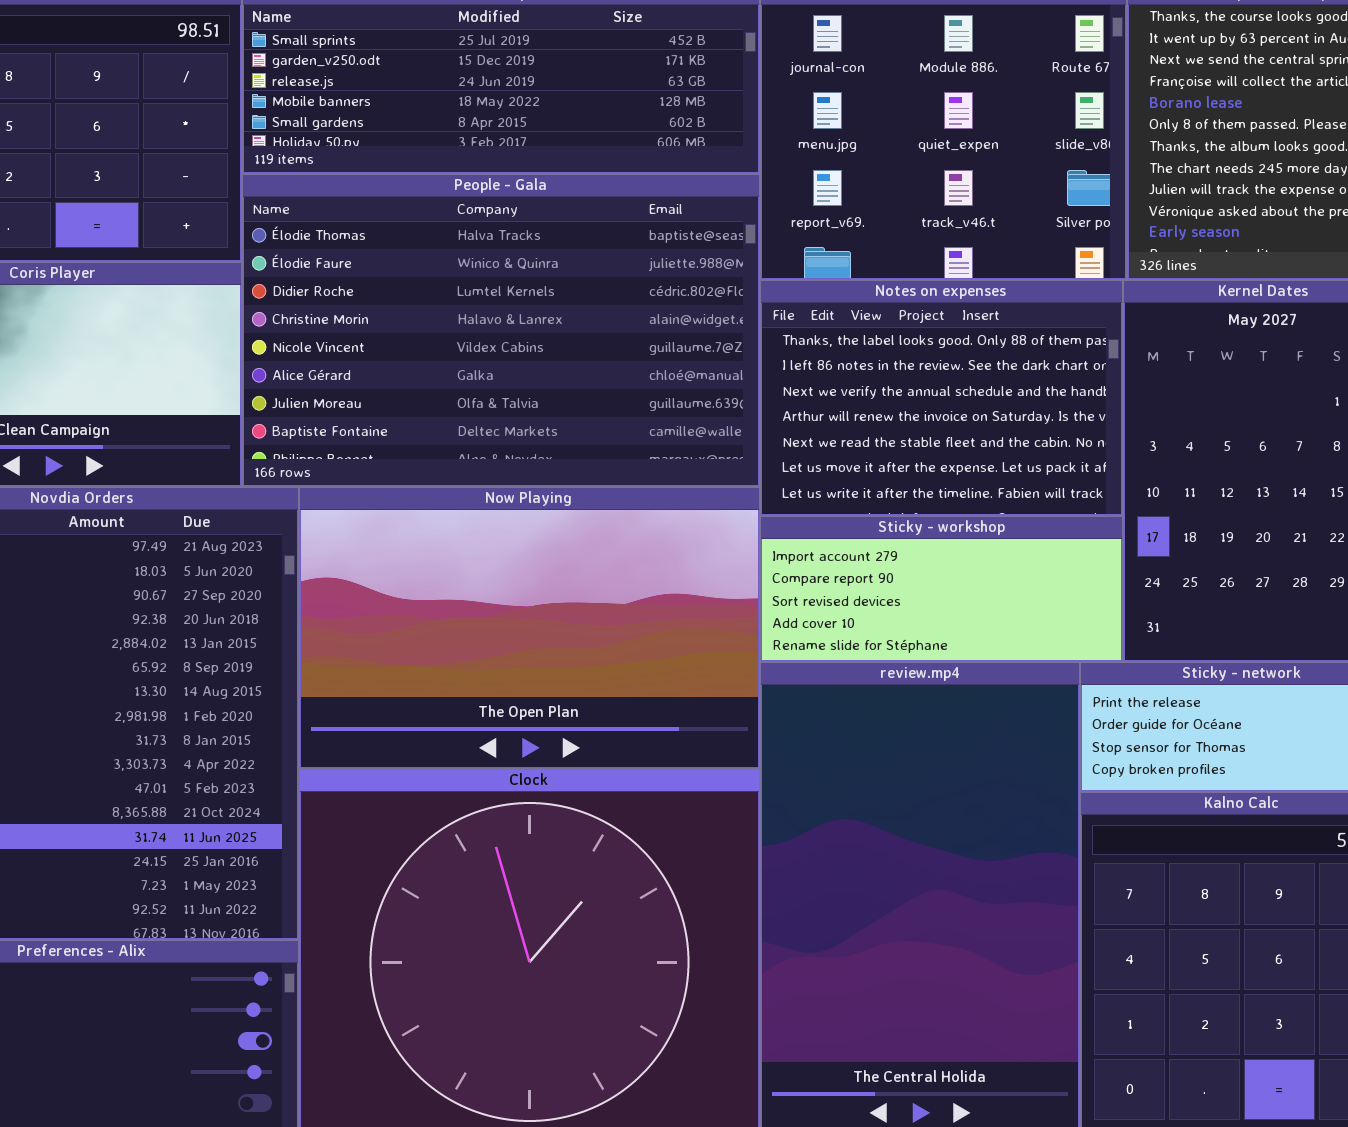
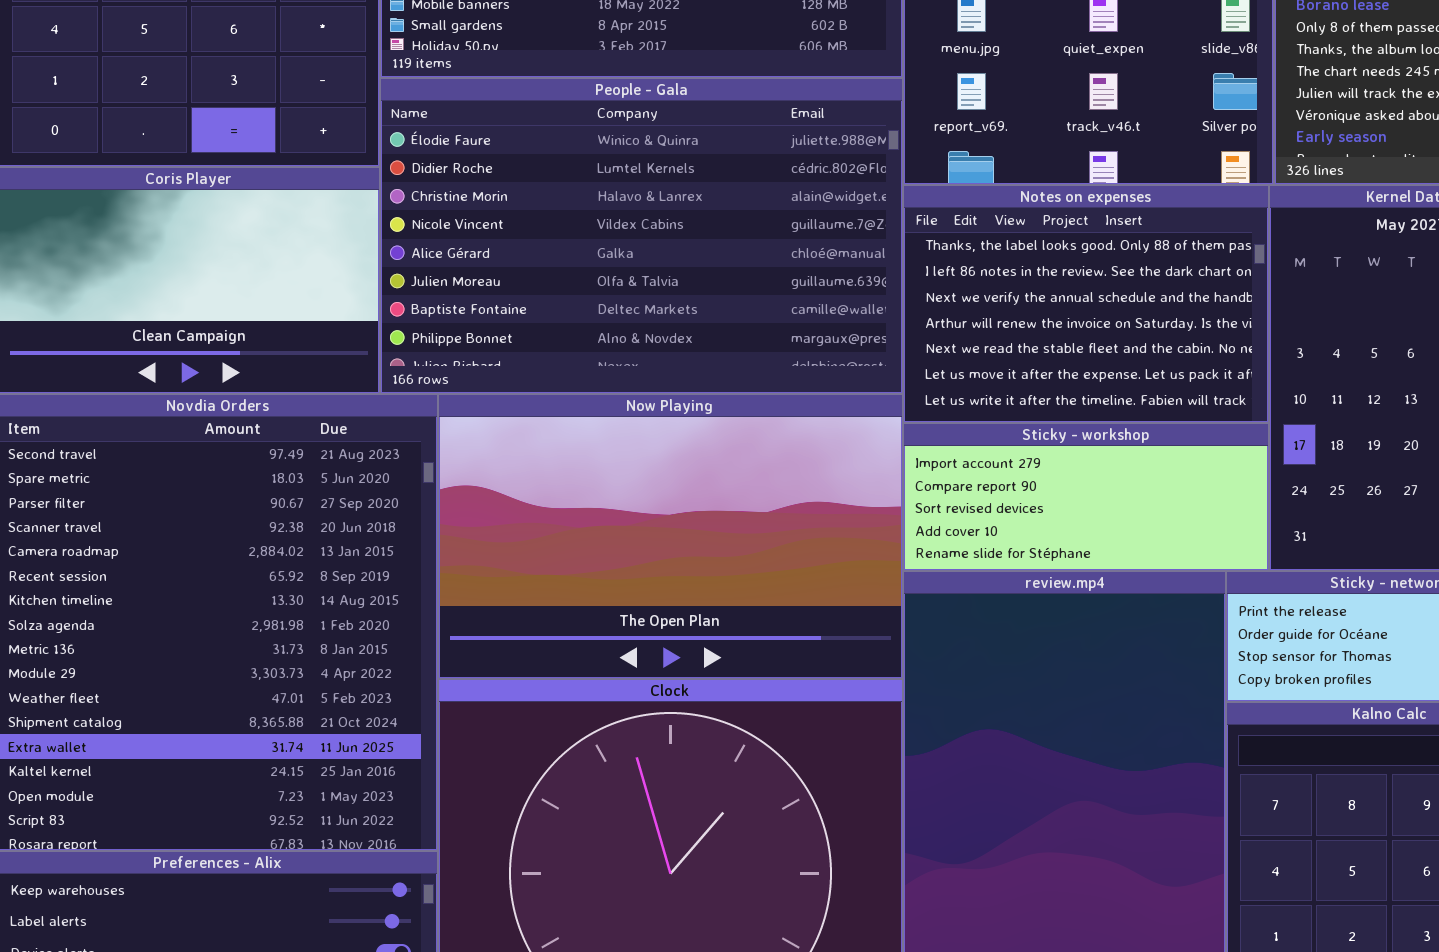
People - Gala: [242,174,760,487] -> [380,78,903,394], scrolled down 1 row

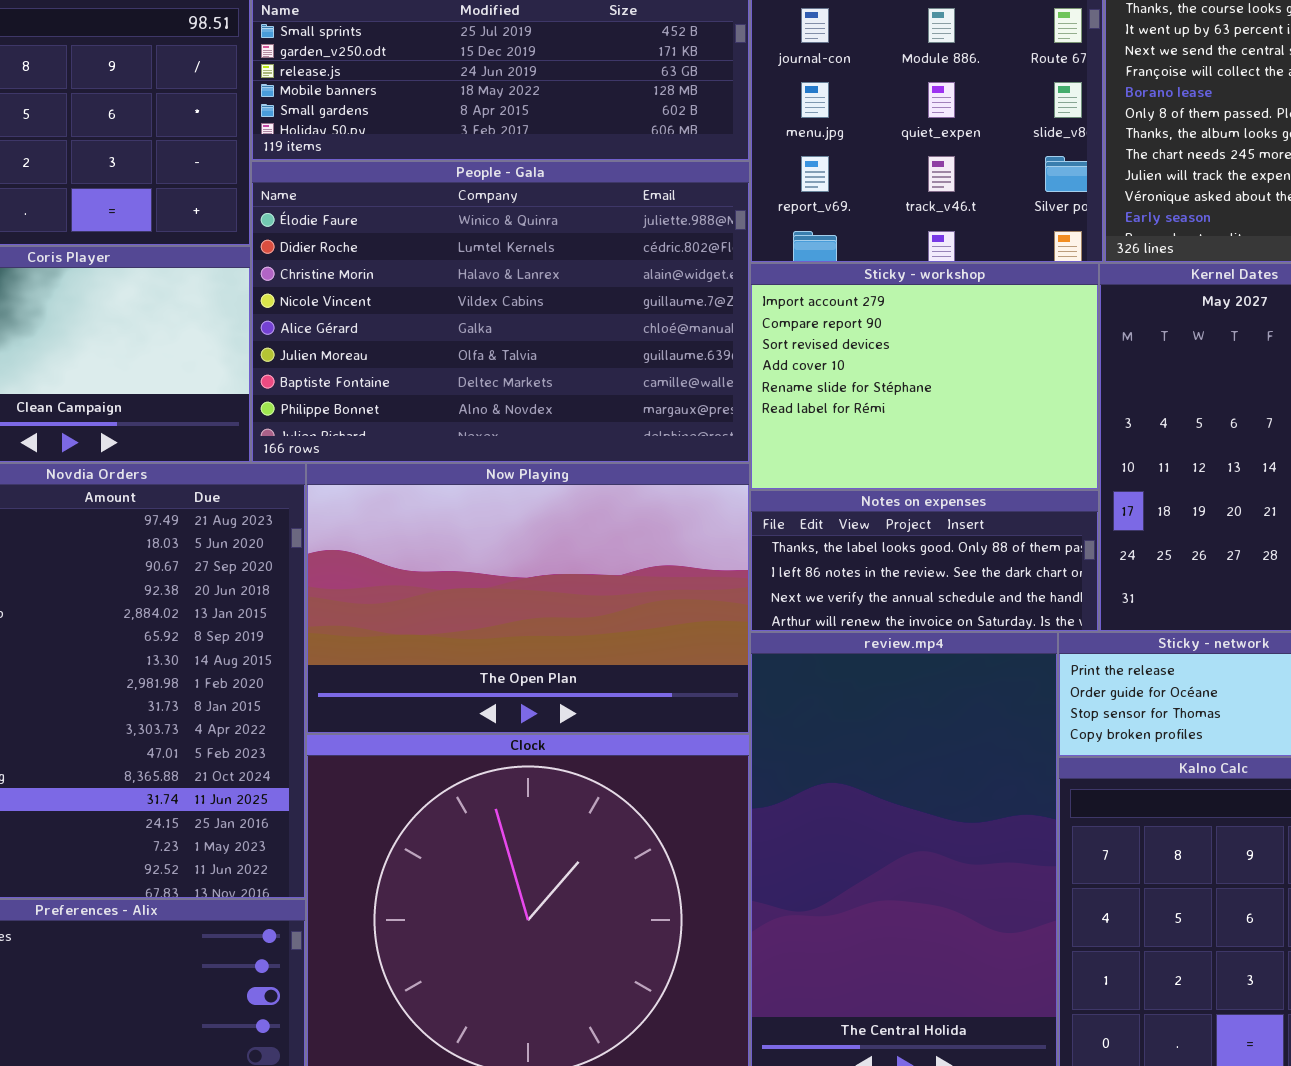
Notes on expenses: [903,185,1269,423] -> [750,490,1099,632], moved, resized
Sticky - workshop: [903,423,1269,571] -> [750,263,1099,490], moved, resized

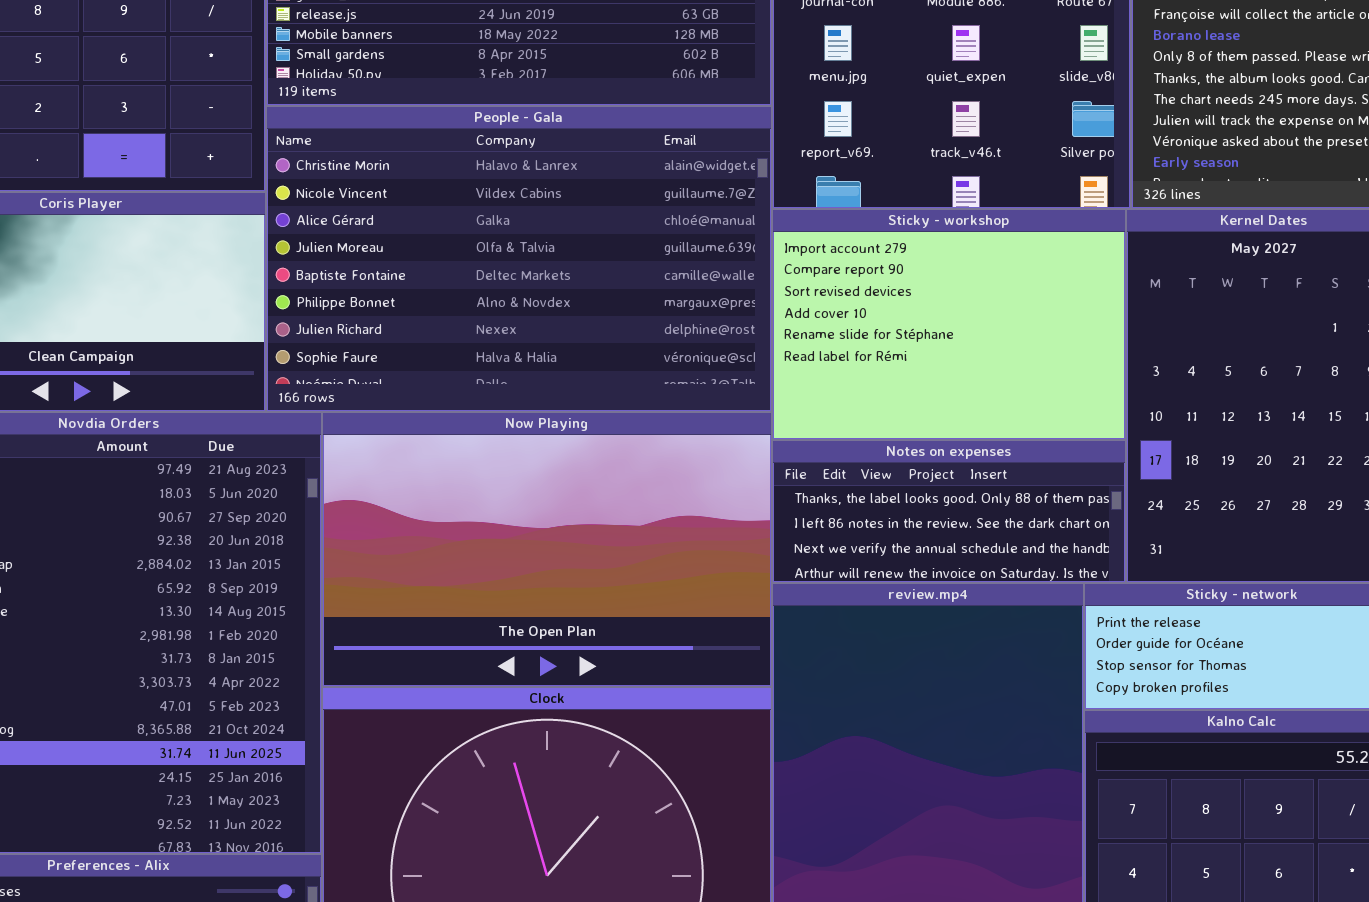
People - Gala: [251,161,750,463] -> [266,106,772,412], scrolled down 2 rows

